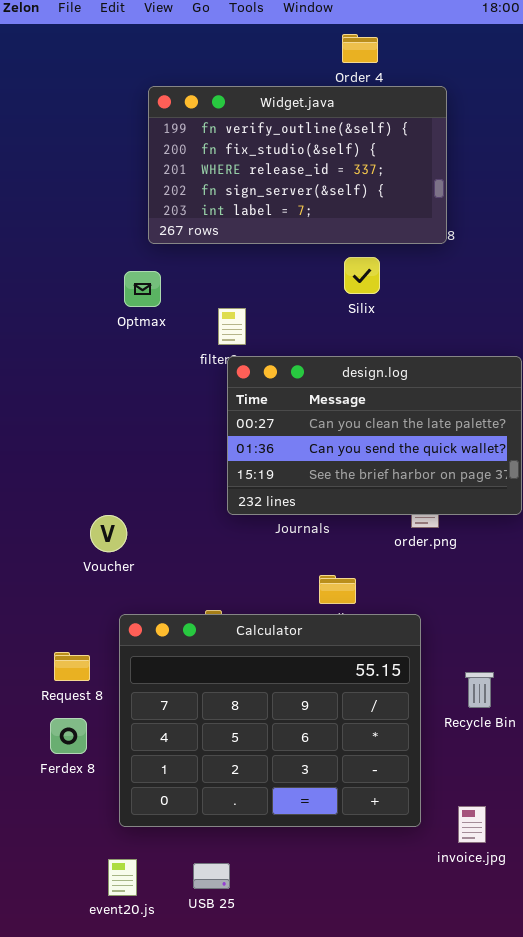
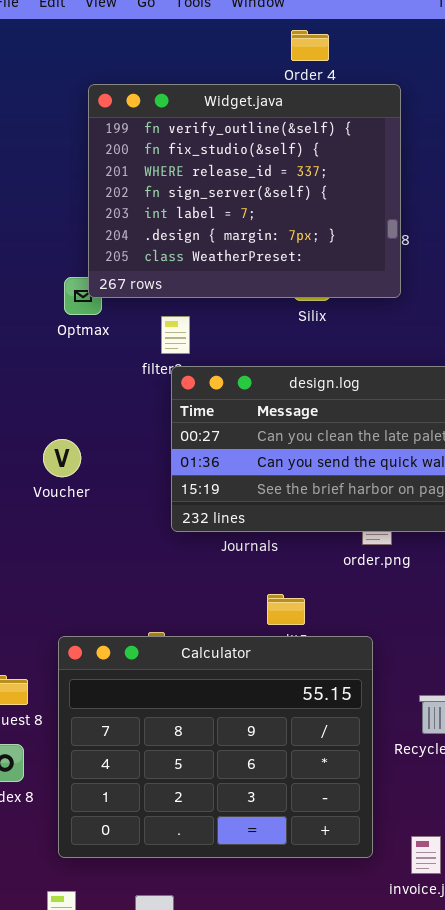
Widget.java: [148,86,447,244] -> [88,84,401,298], resized
Voucher: [90,515,127,552] -> [43,439,81,477], moved

